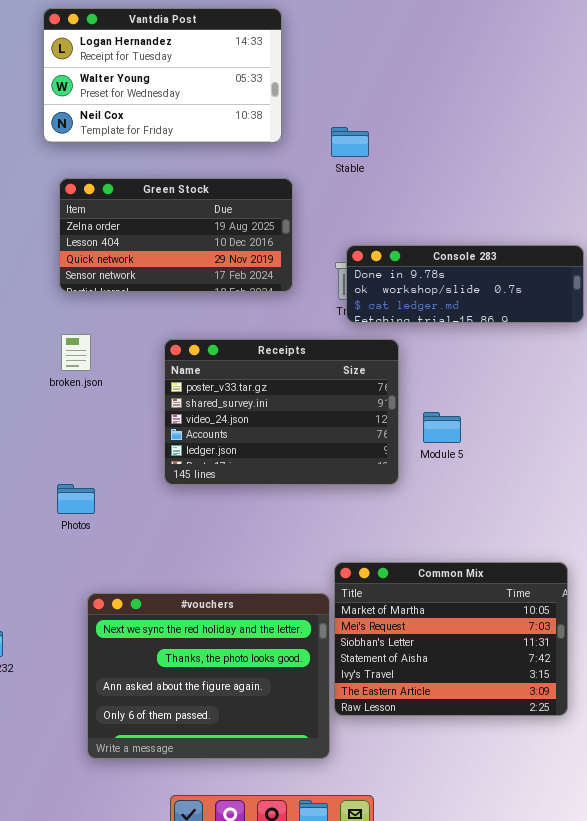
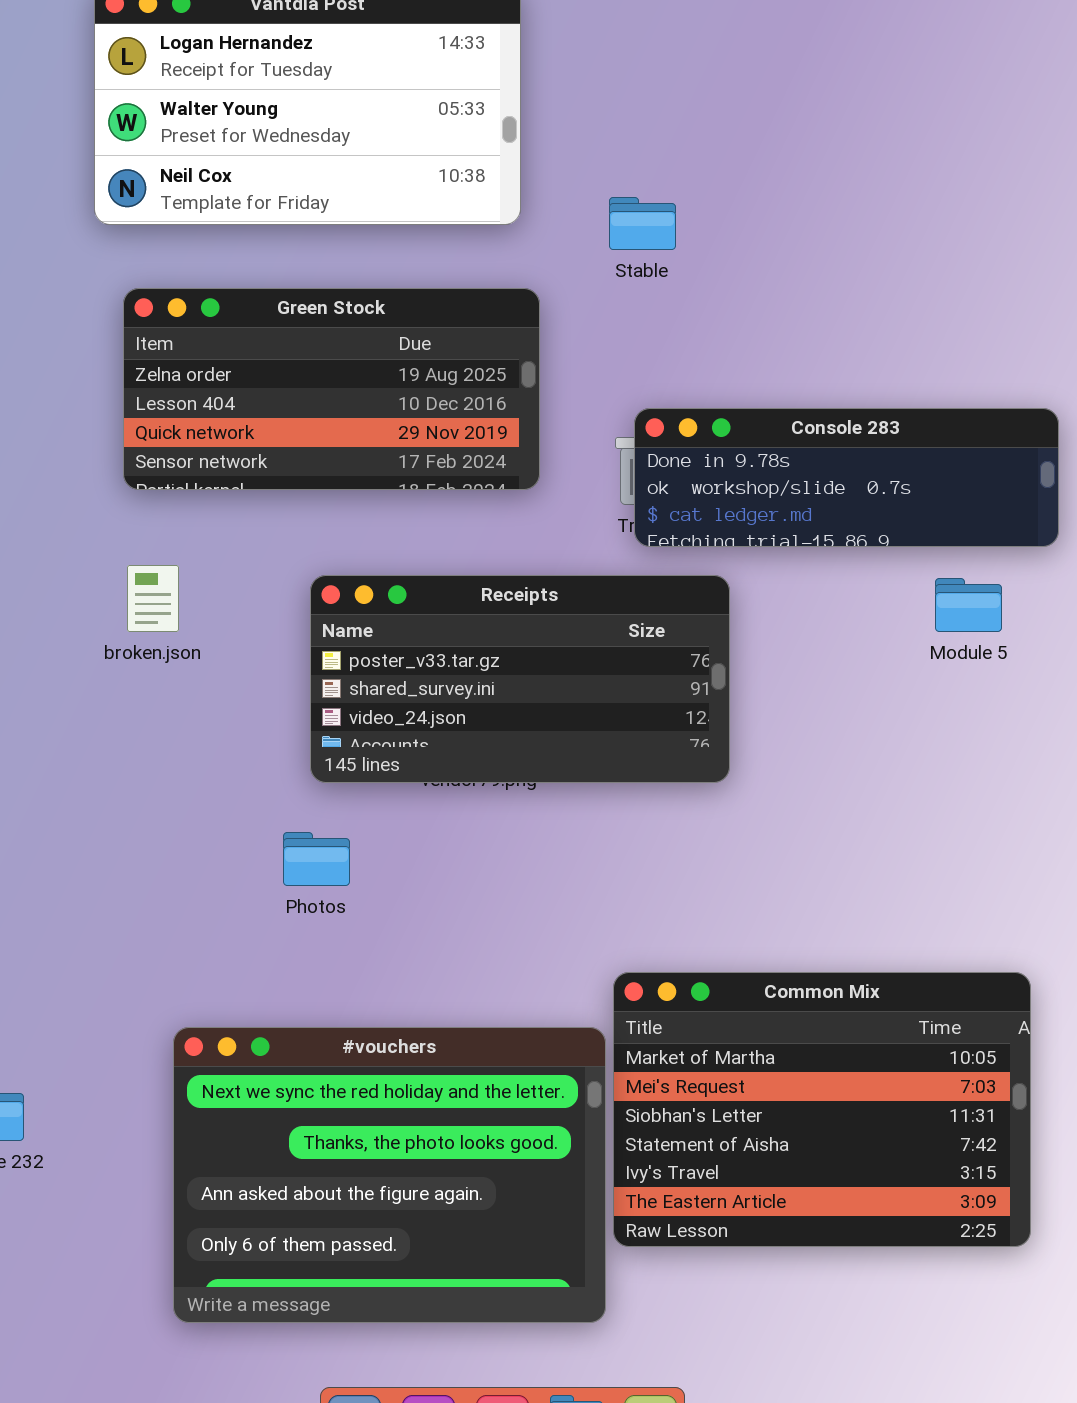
Receipts: [164,339,399,485] -> [310,575,730,783], resized
Module 5: [423,412,461,443] -> [935,578,1002,632], moved
Photos: [57,484,95,514] -> [283,832,350,886], moved

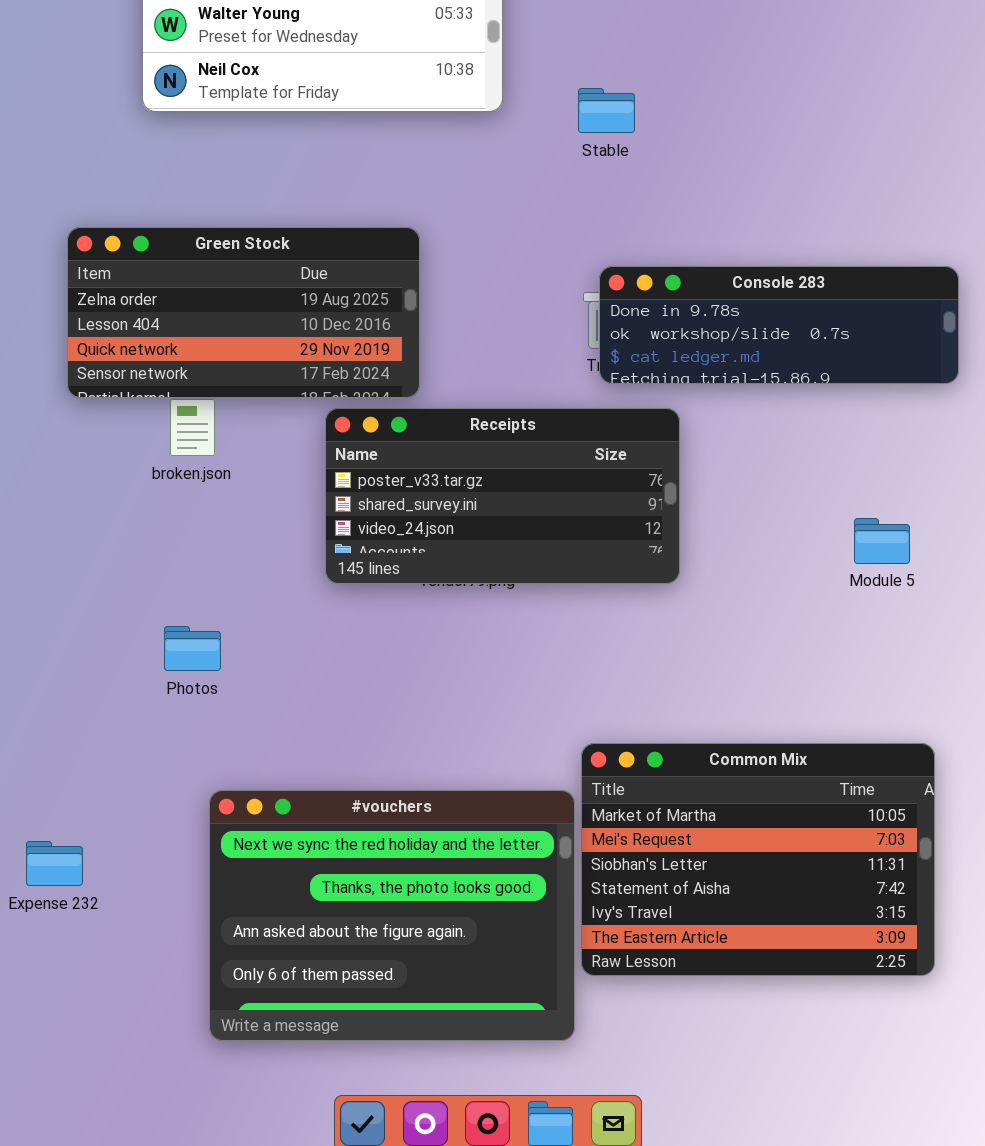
Green Stock: [123,288,540,490] -> [67,227,420,398], moved
Module 5: [935,578,1002,632] -> [854,518,910,564], moved
Photos: [283,832,350,886] -> [164,626,221,671], moved

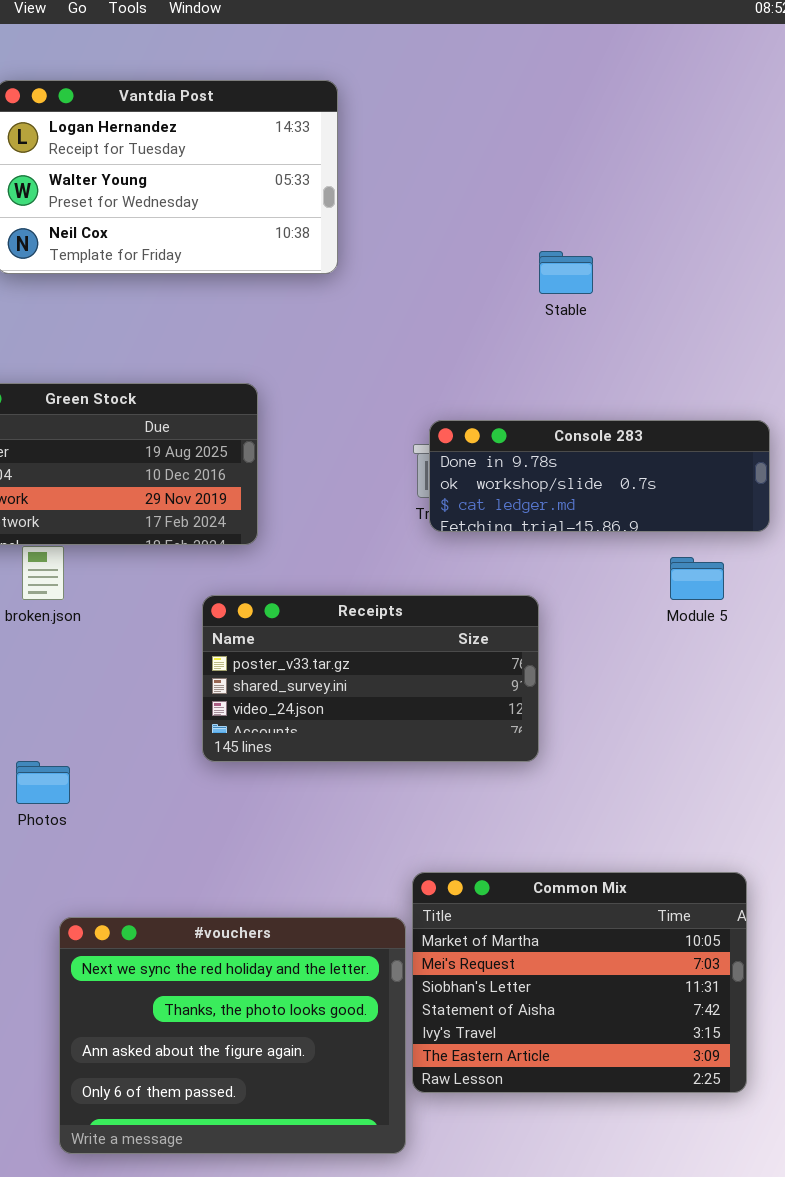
Stable: [578,88,635,133] -> [539,251,593,294], moved
Receipts: [325,408,680,584] -> [202,595,539,762], moved
Module 5: [854,518,910,564] -> [670,557,724,600], moved

